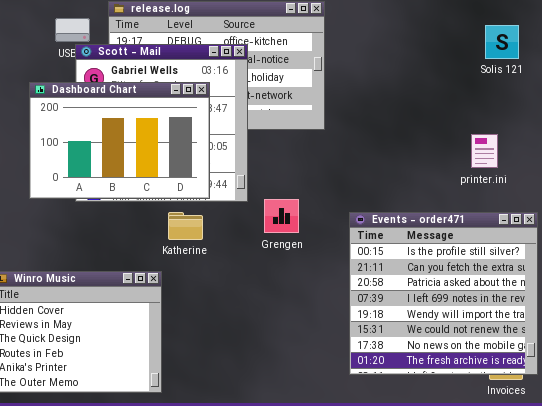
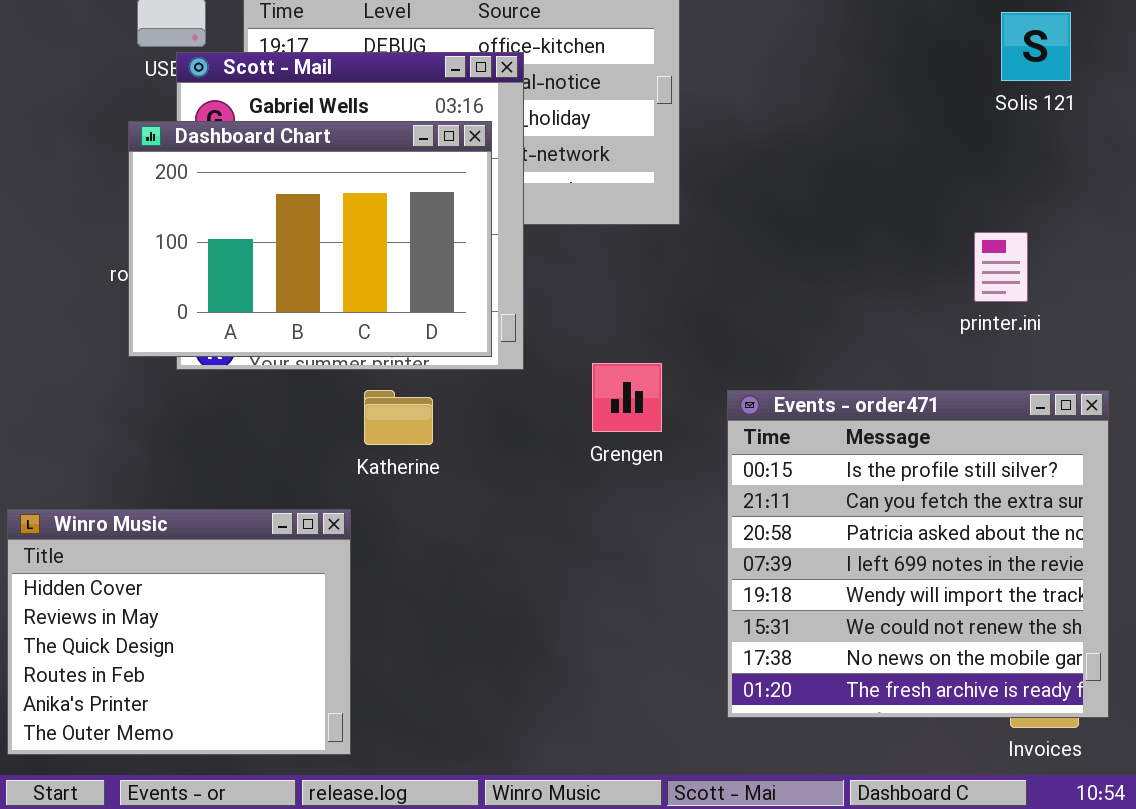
Dashboard Chart: [29,82,210,199] -> [128,121,492,357], moved
Grengen: [264,199,299,233] -> [592,363,662,432], moved

